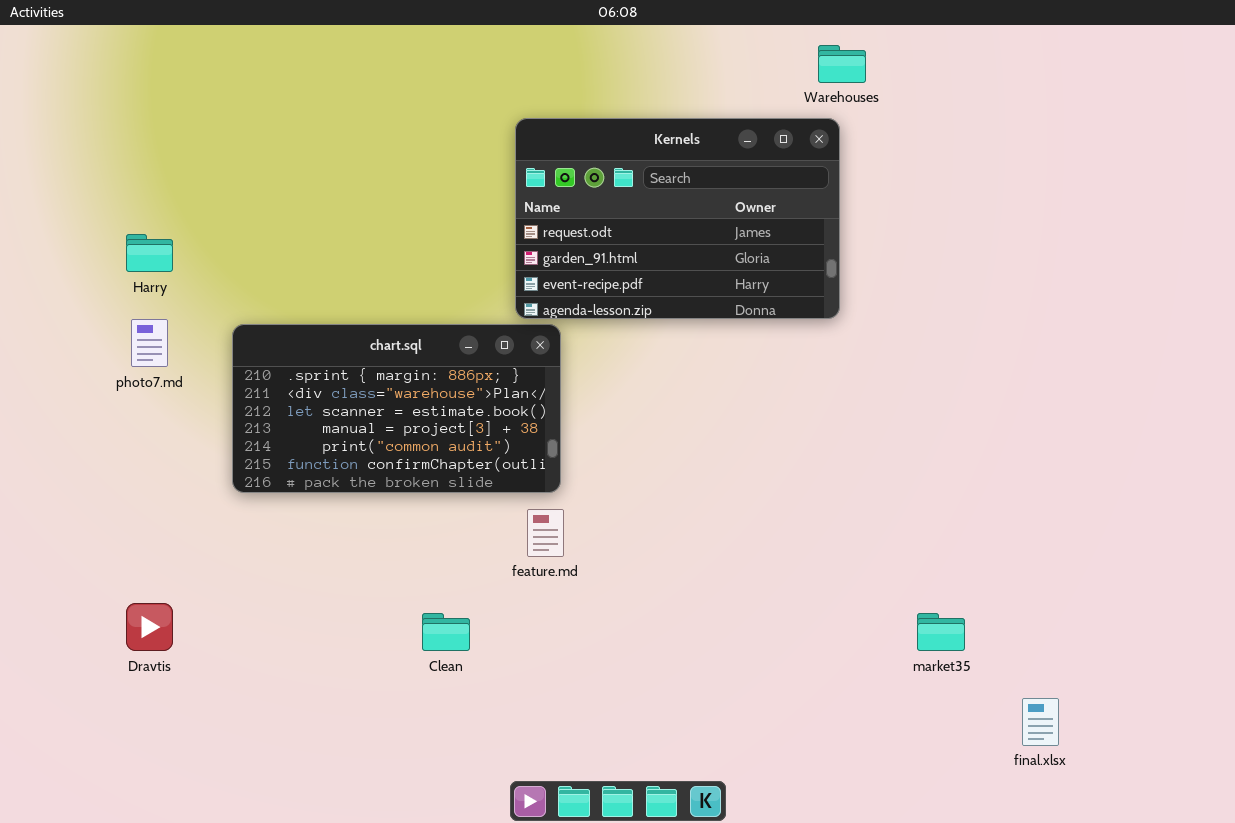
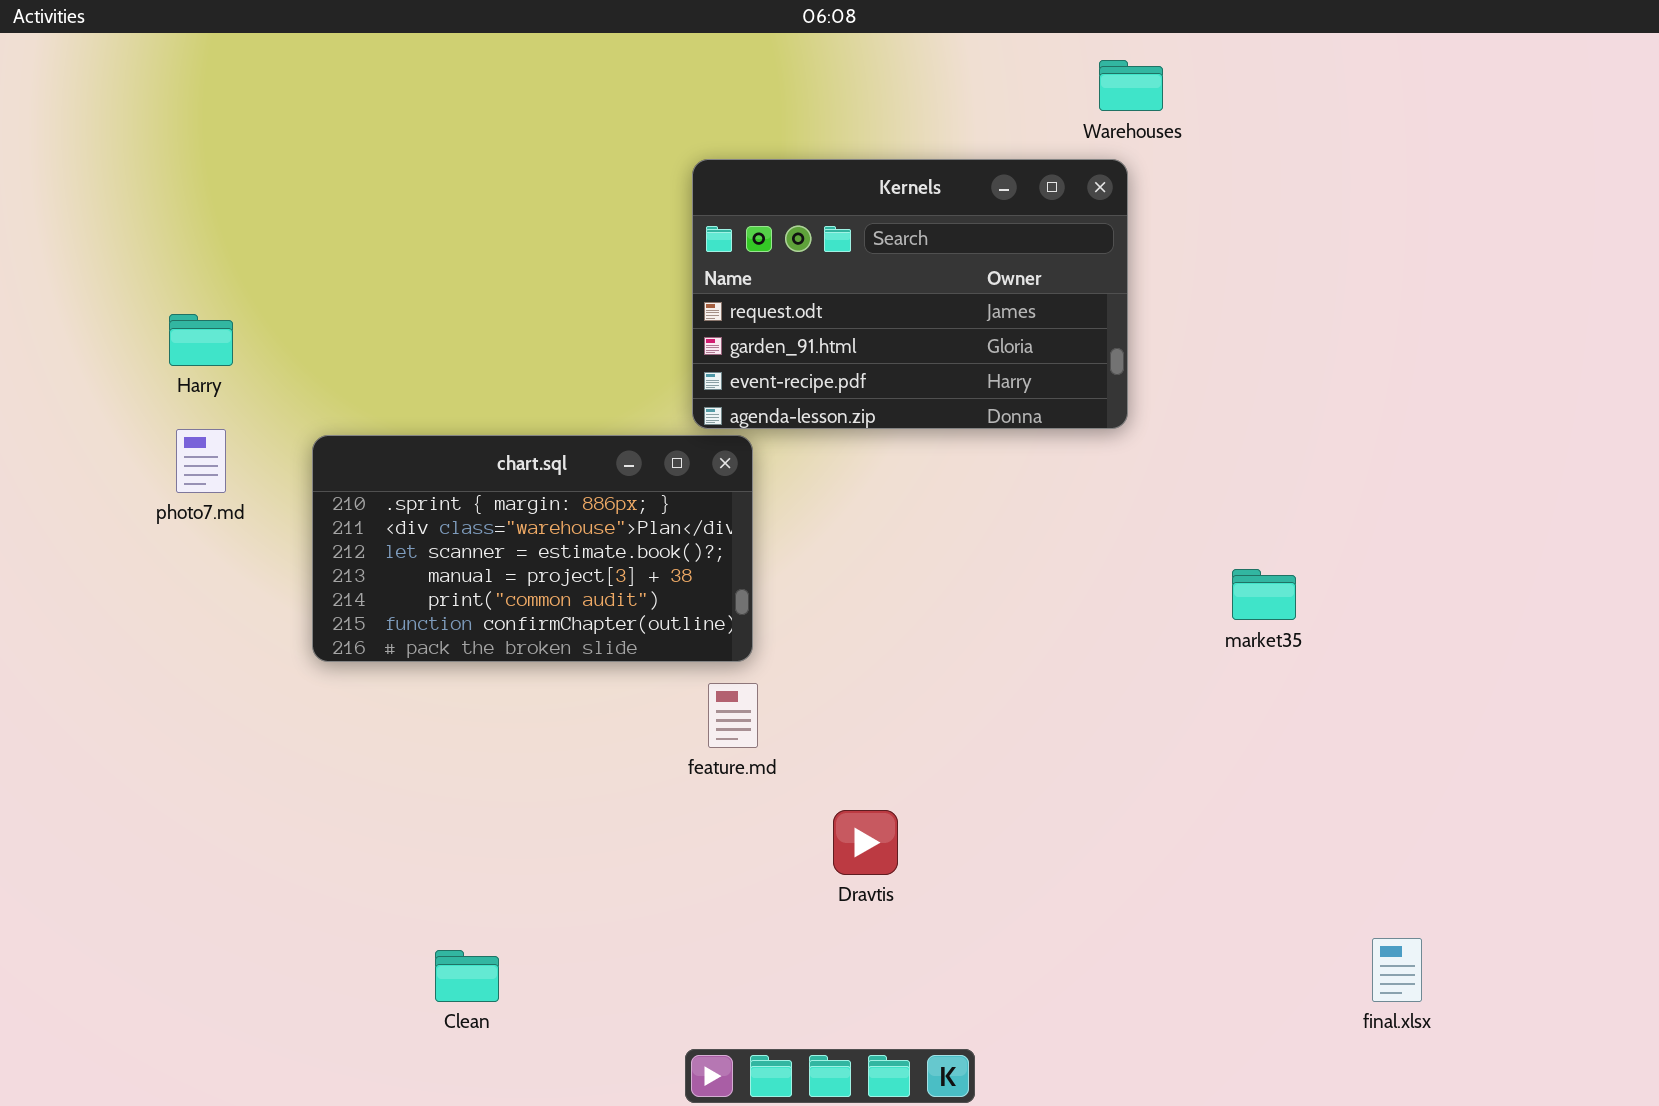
Dravtis: [126,603,173,651] -> [833,810,898,875], moved
Clean: [422,613,470,651] -> [435,950,499,1002], moved
market35: [917,613,965,651] -> [1232,569,1296,620], moved

